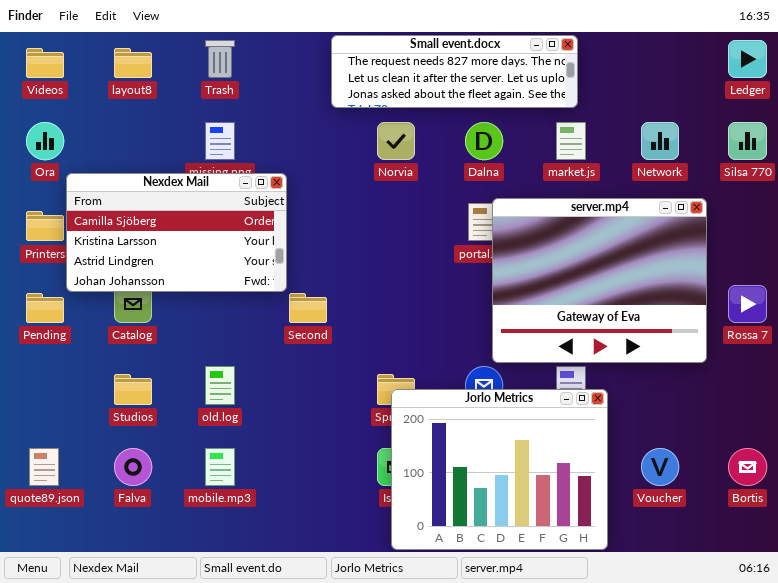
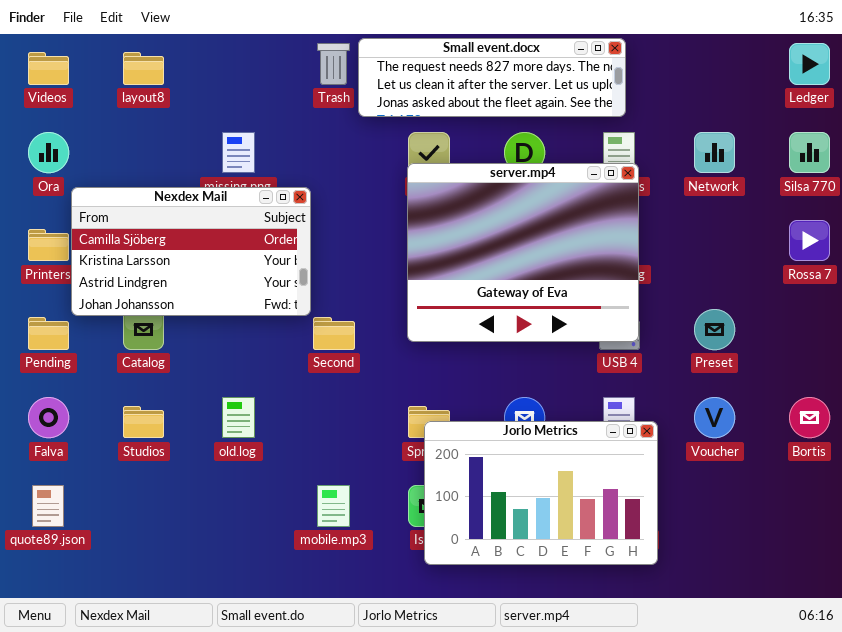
Trash: [205,40,235,78] -> [317,43,350,85], moved
server.mp4: [492,198,707,363] -> [407,163,639,342], moved
Rossa 7: [728,285,767,323] -> [789,220,830,261], moved
Jorlo Metrics: [391,389,608,550] -> [424,421,658,565], resized
Falva: [114,448,152,486] -> [28,397,69,438], moved
mobile.mp3: [205,448,235,486] -> [317,485,350,527], moved
Voucher: [641,448,679,486] -> [694,397,735,438], moved
Bortis: [728,448,767,486] -> [789,397,830,438], moved

